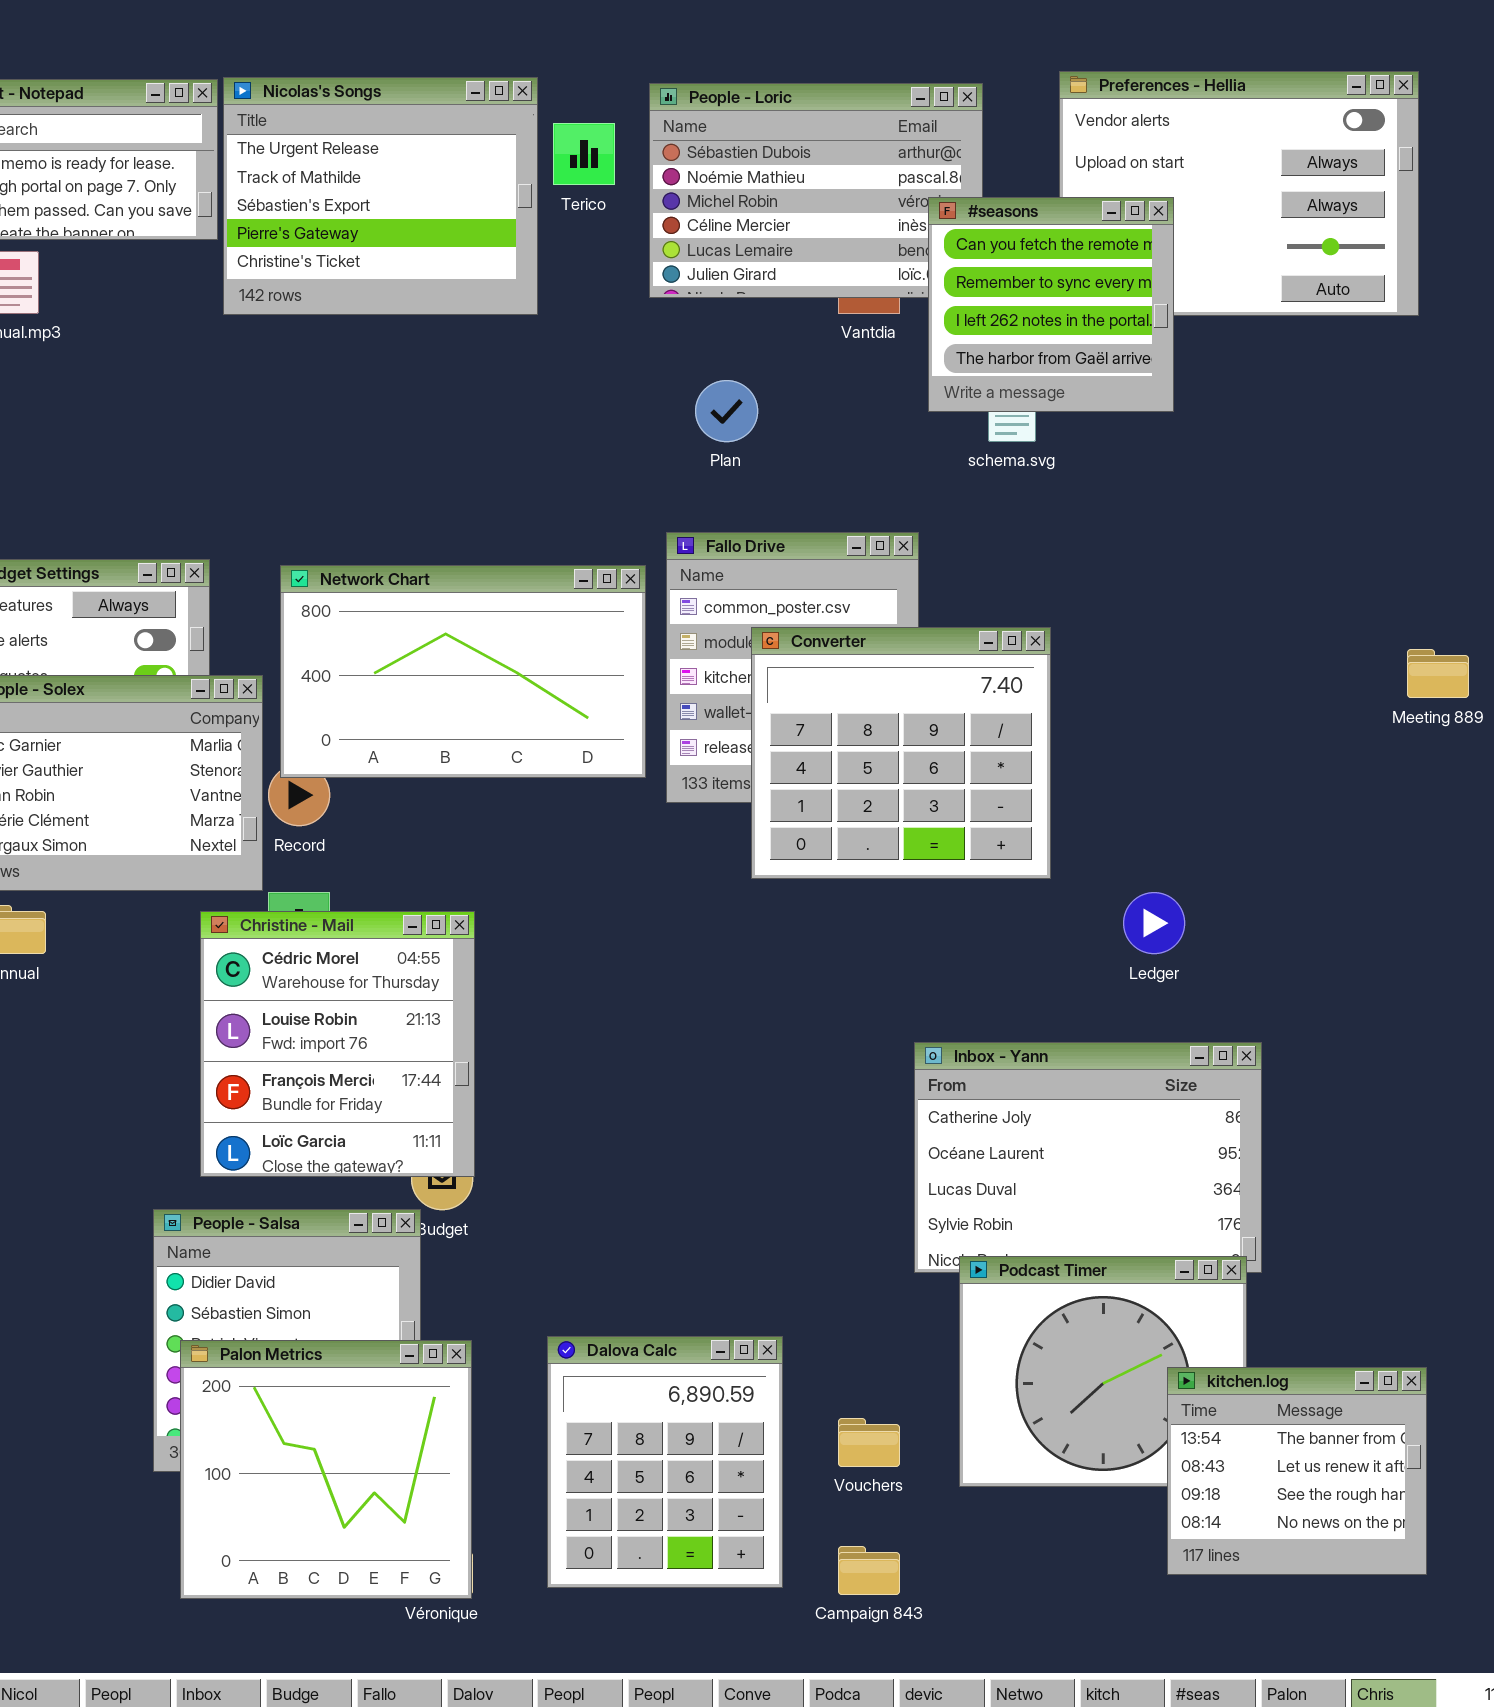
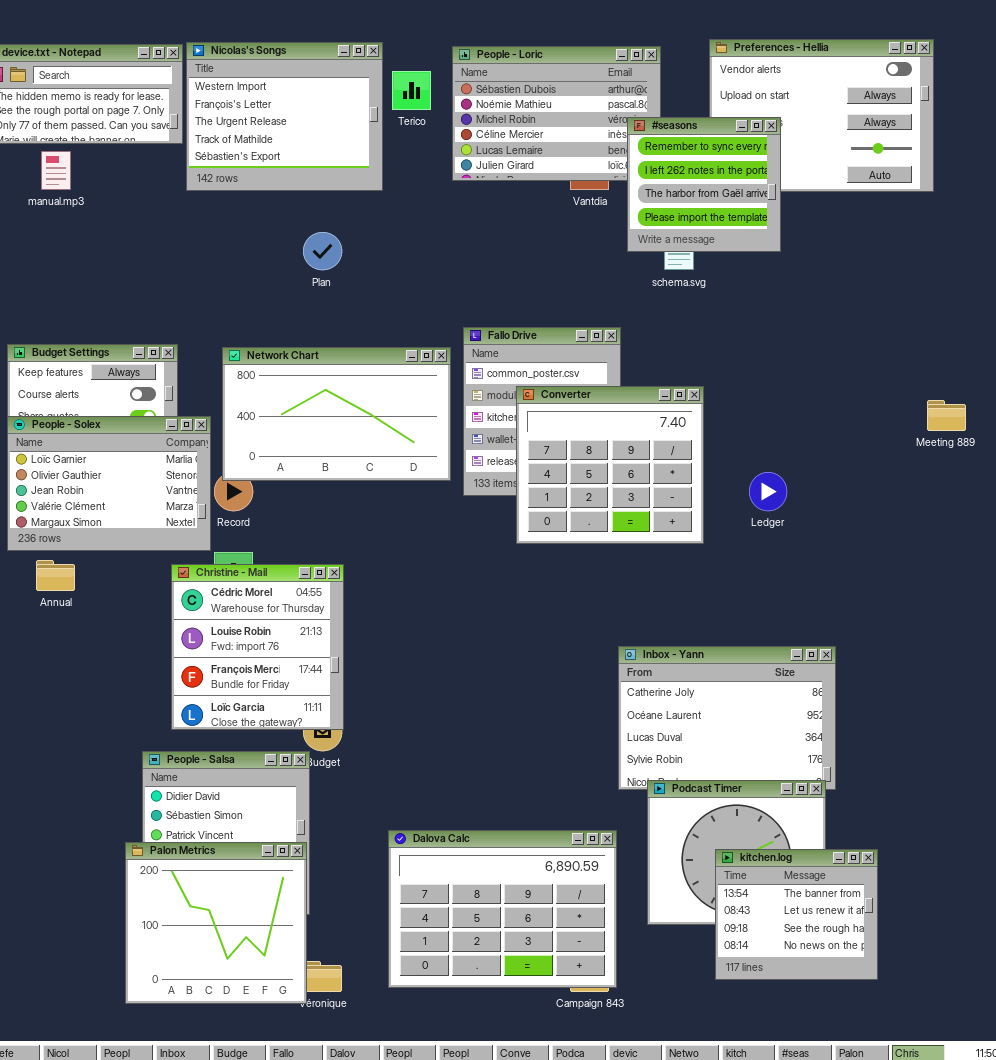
Nicolas's Songs: [223,77,538,315] -> [186,42,383,191], scrolled up 2 rows
#seasons: [928,197,1174,412] -> [627,117,781,252], scrolled down 1 row
Plan: [695,380,758,442] -> [303,232,342,270], moved
Ledger: [1123,892,1185,954] -> [749,472,787,511], moved
Dalova Calc: [547,1336,783,1588] -> [388,830,617,988], resized
Palon Metrics: [180,1340,472,1599] -> [125,842,307,1004], moved
kitchen.log: [1167,1367,1427,1575] -> [715,849,878,980], moved

